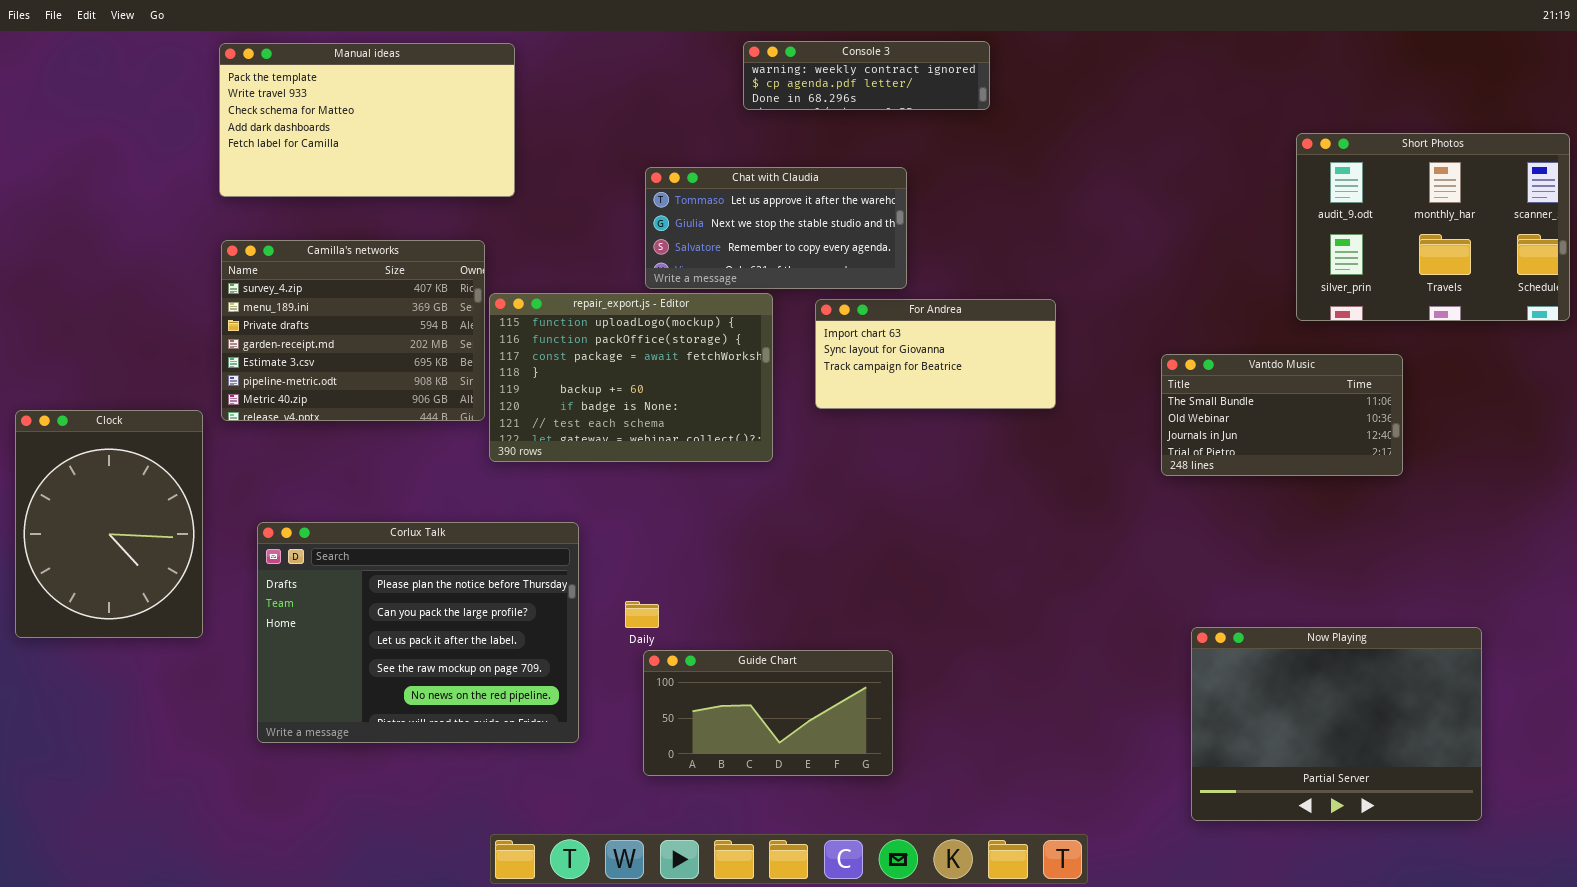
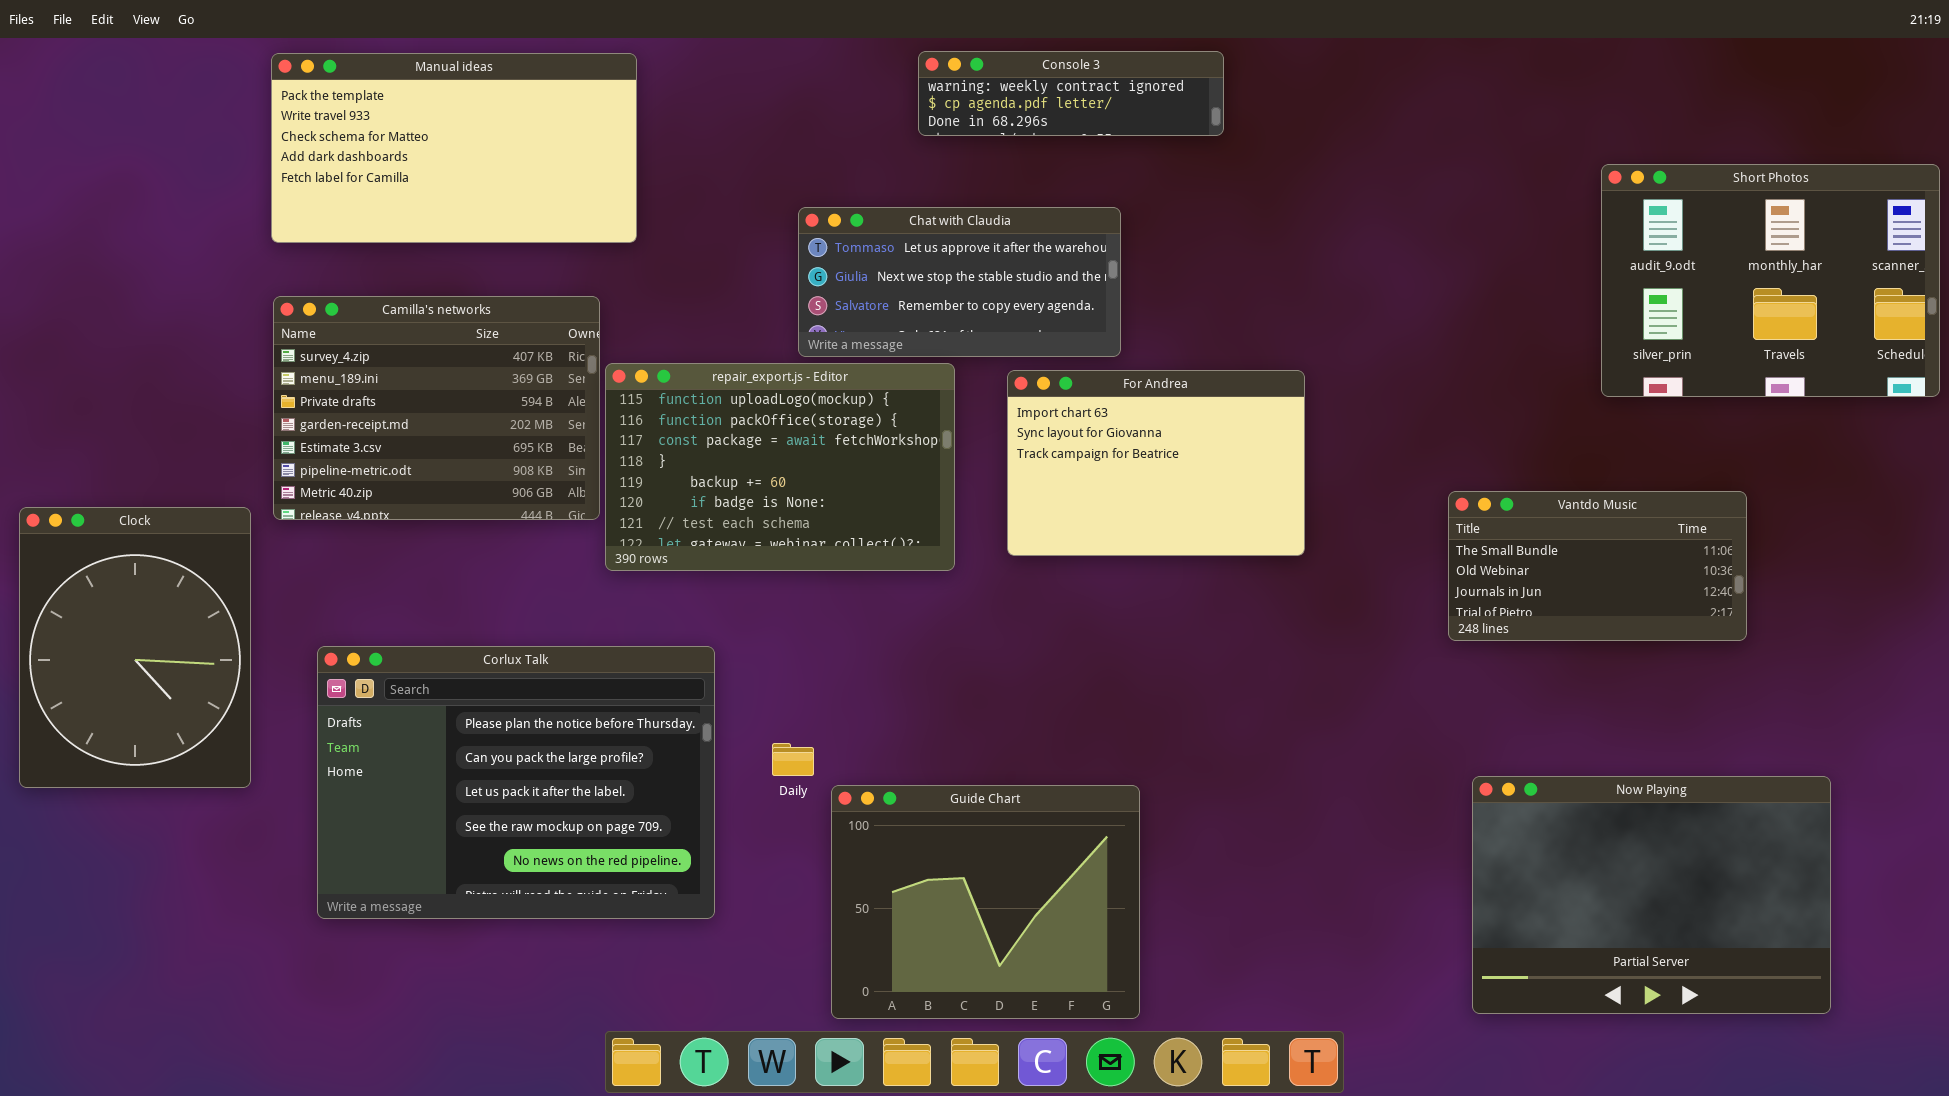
For Andrea: [815,299,1056,409] -> [1007,370,1305,556], resized
Vantdo Music: [1161,354,1403,476] -> [1448,491,1747,641], moved
Guide Chart: [643,650,893,776] -> [831,785,1140,1019], moved, resized

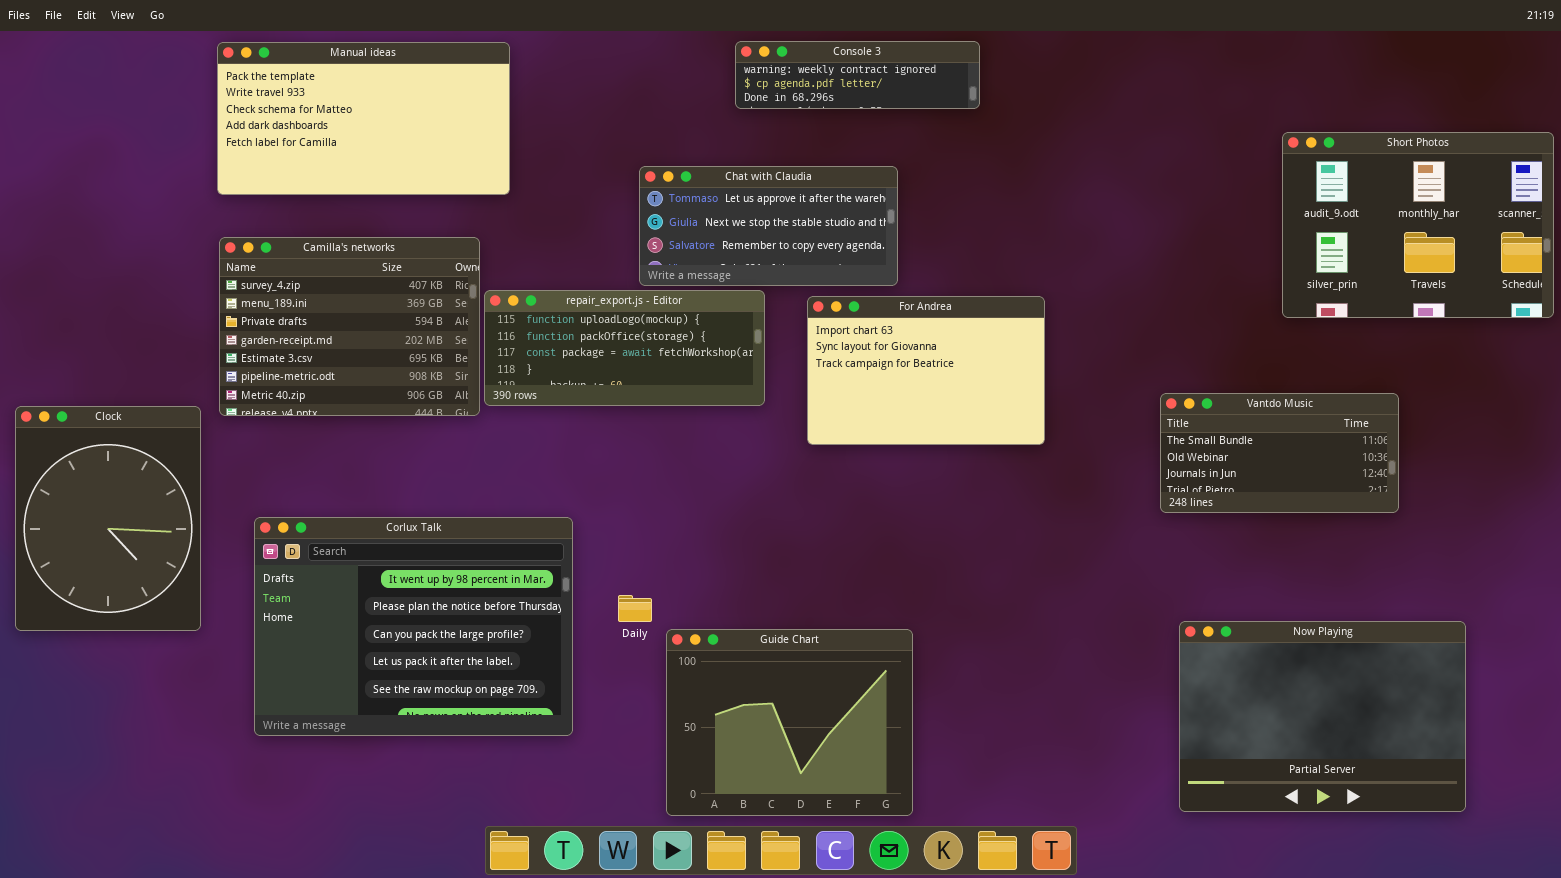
repair_export.js - Editor: [605,363,955,571] -> [484,290,765,406], resized
Corlux Talk: [317,646,715,919] -> [254,517,573,736], scrolled up 1 row

